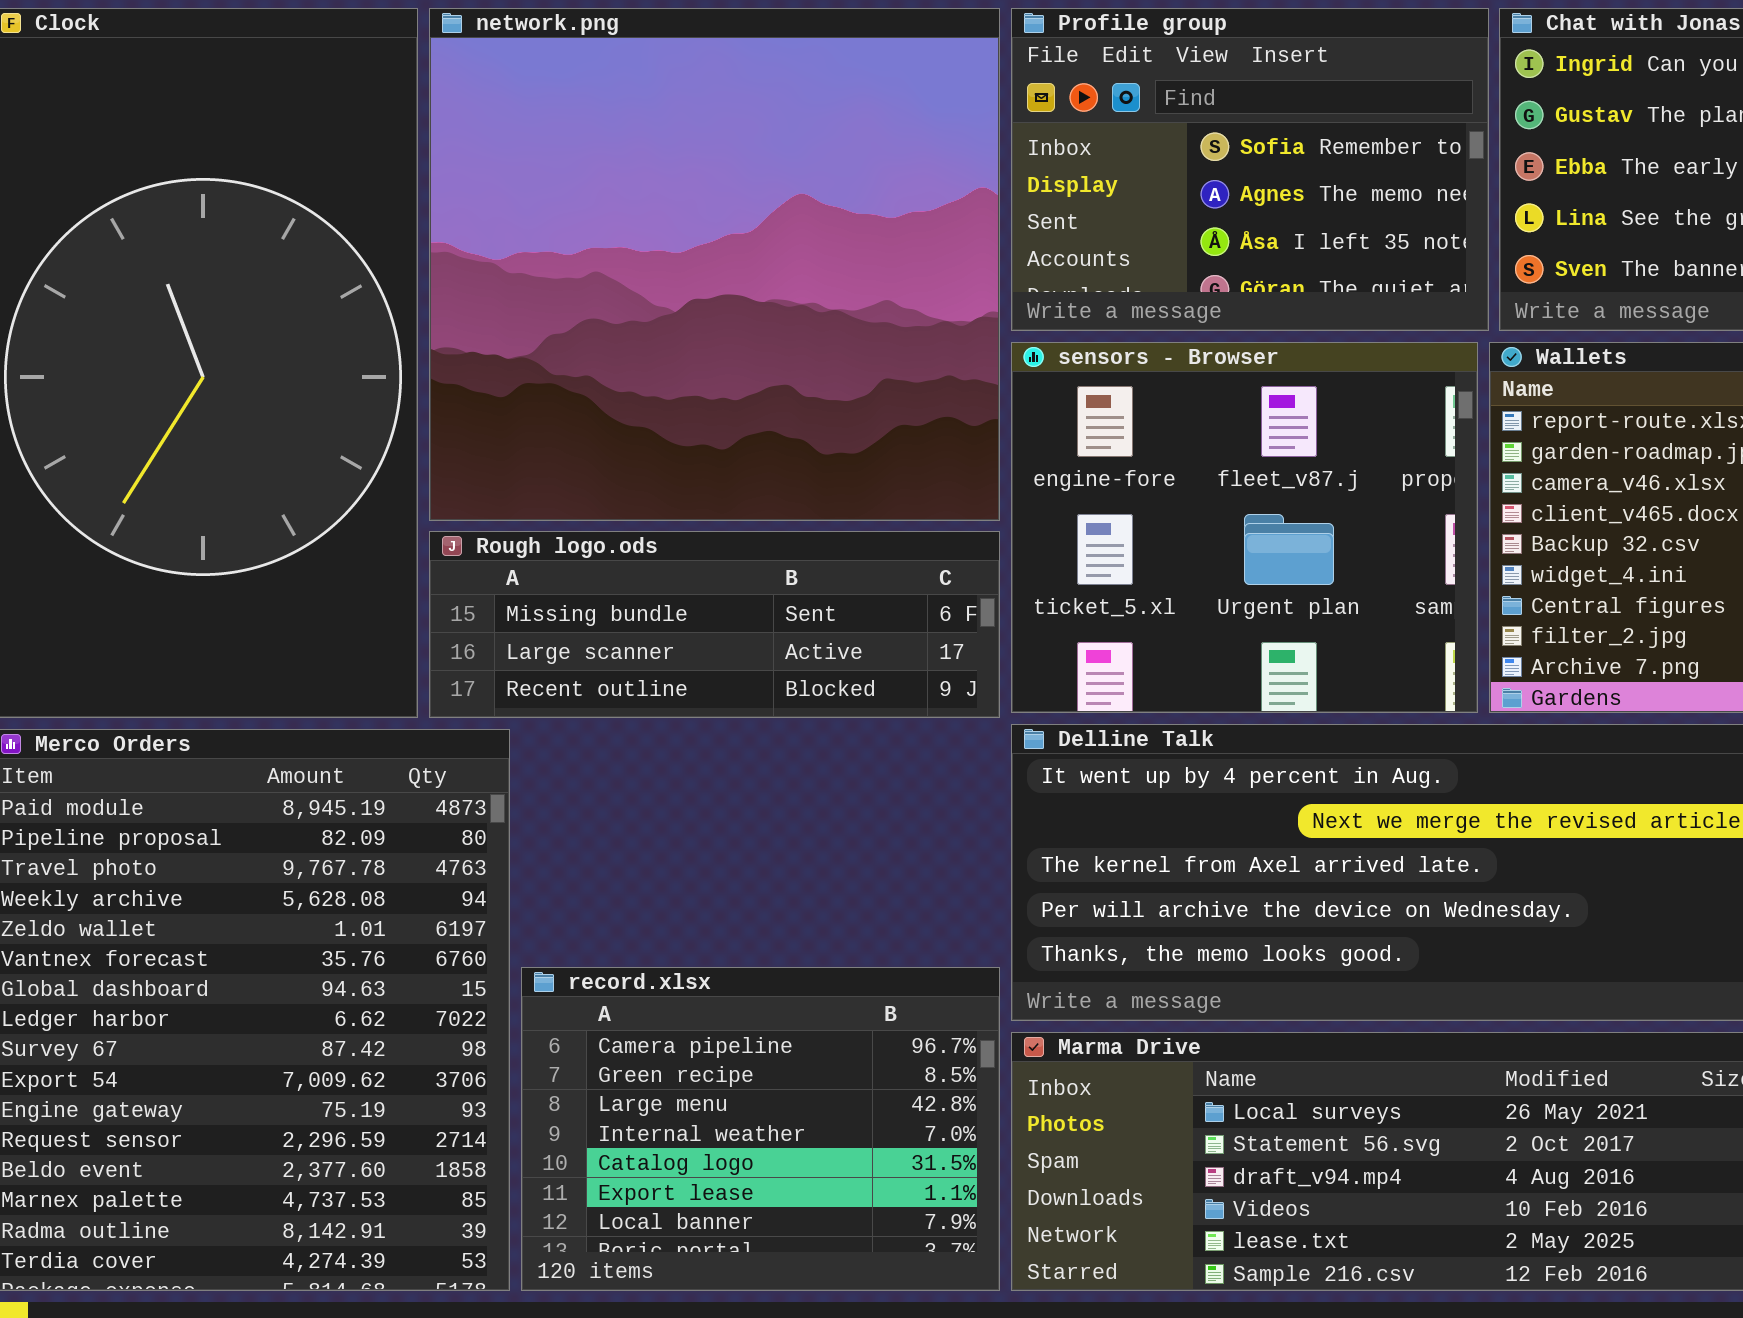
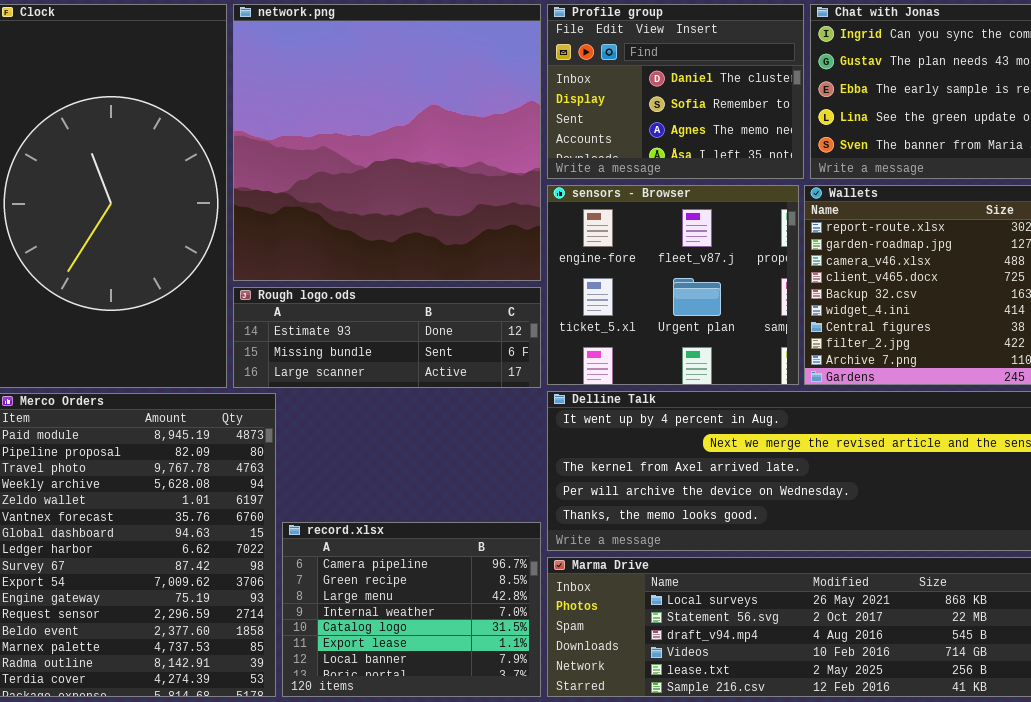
Profile group: [1011,8,1489,331] -> [547,4,804,179], scrolled up 1 row
Rough logo.ods: [429,531,1000,718] -> [233,287,541,388], scrolled up 1 row

